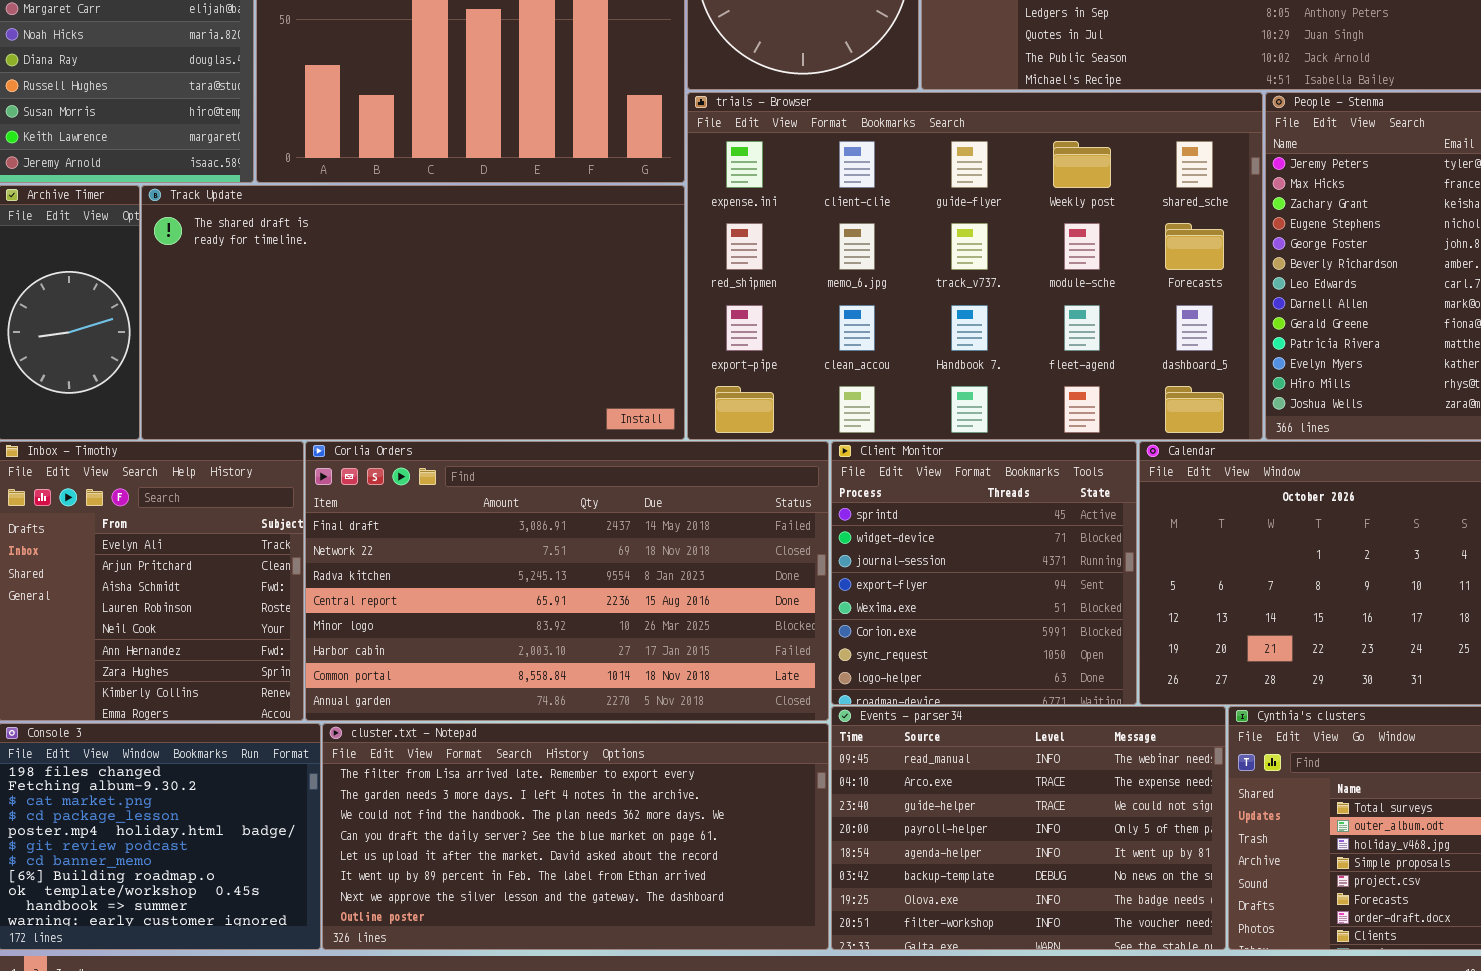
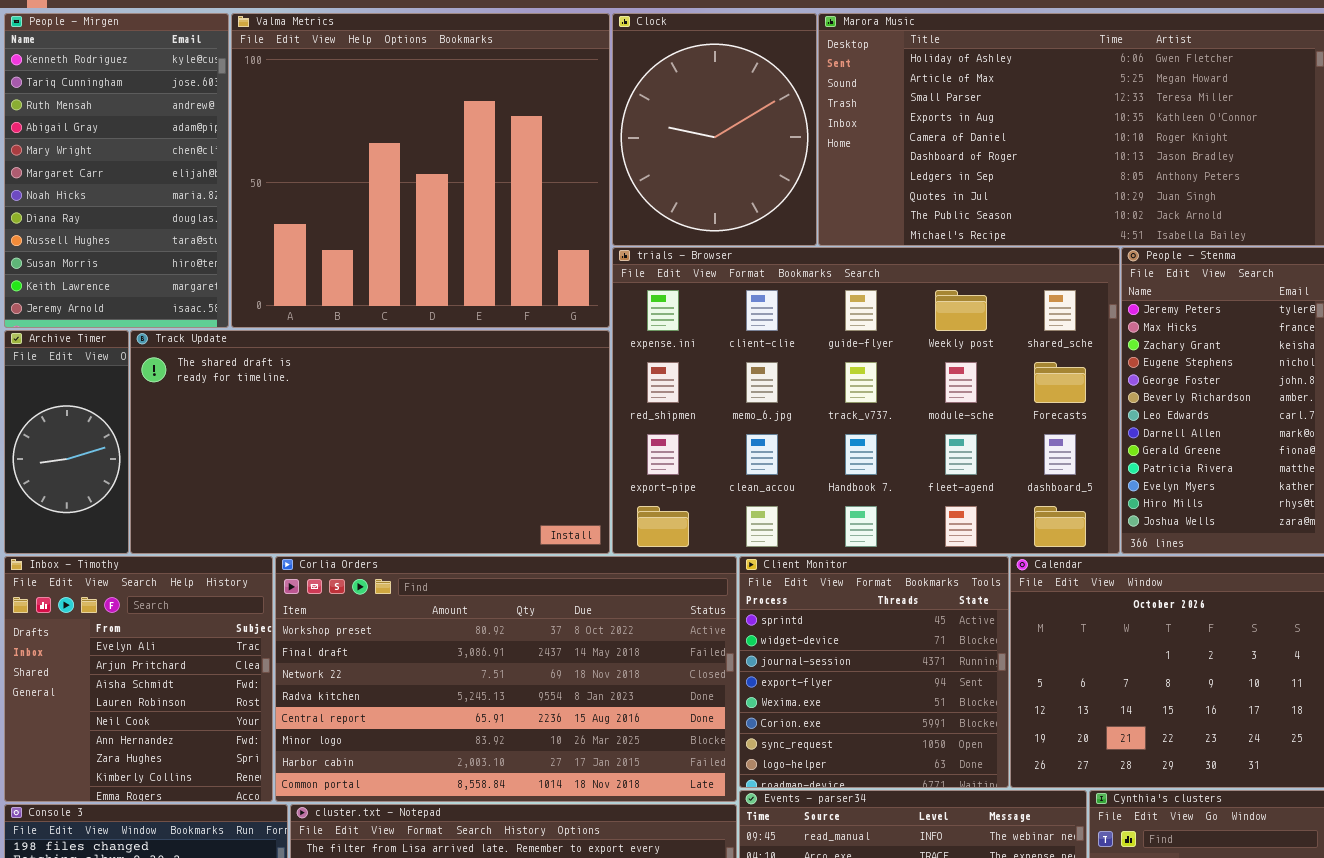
Corlia Orders: [305,441,829,721] -> [275,556,737,802], scrolled up 1 row

